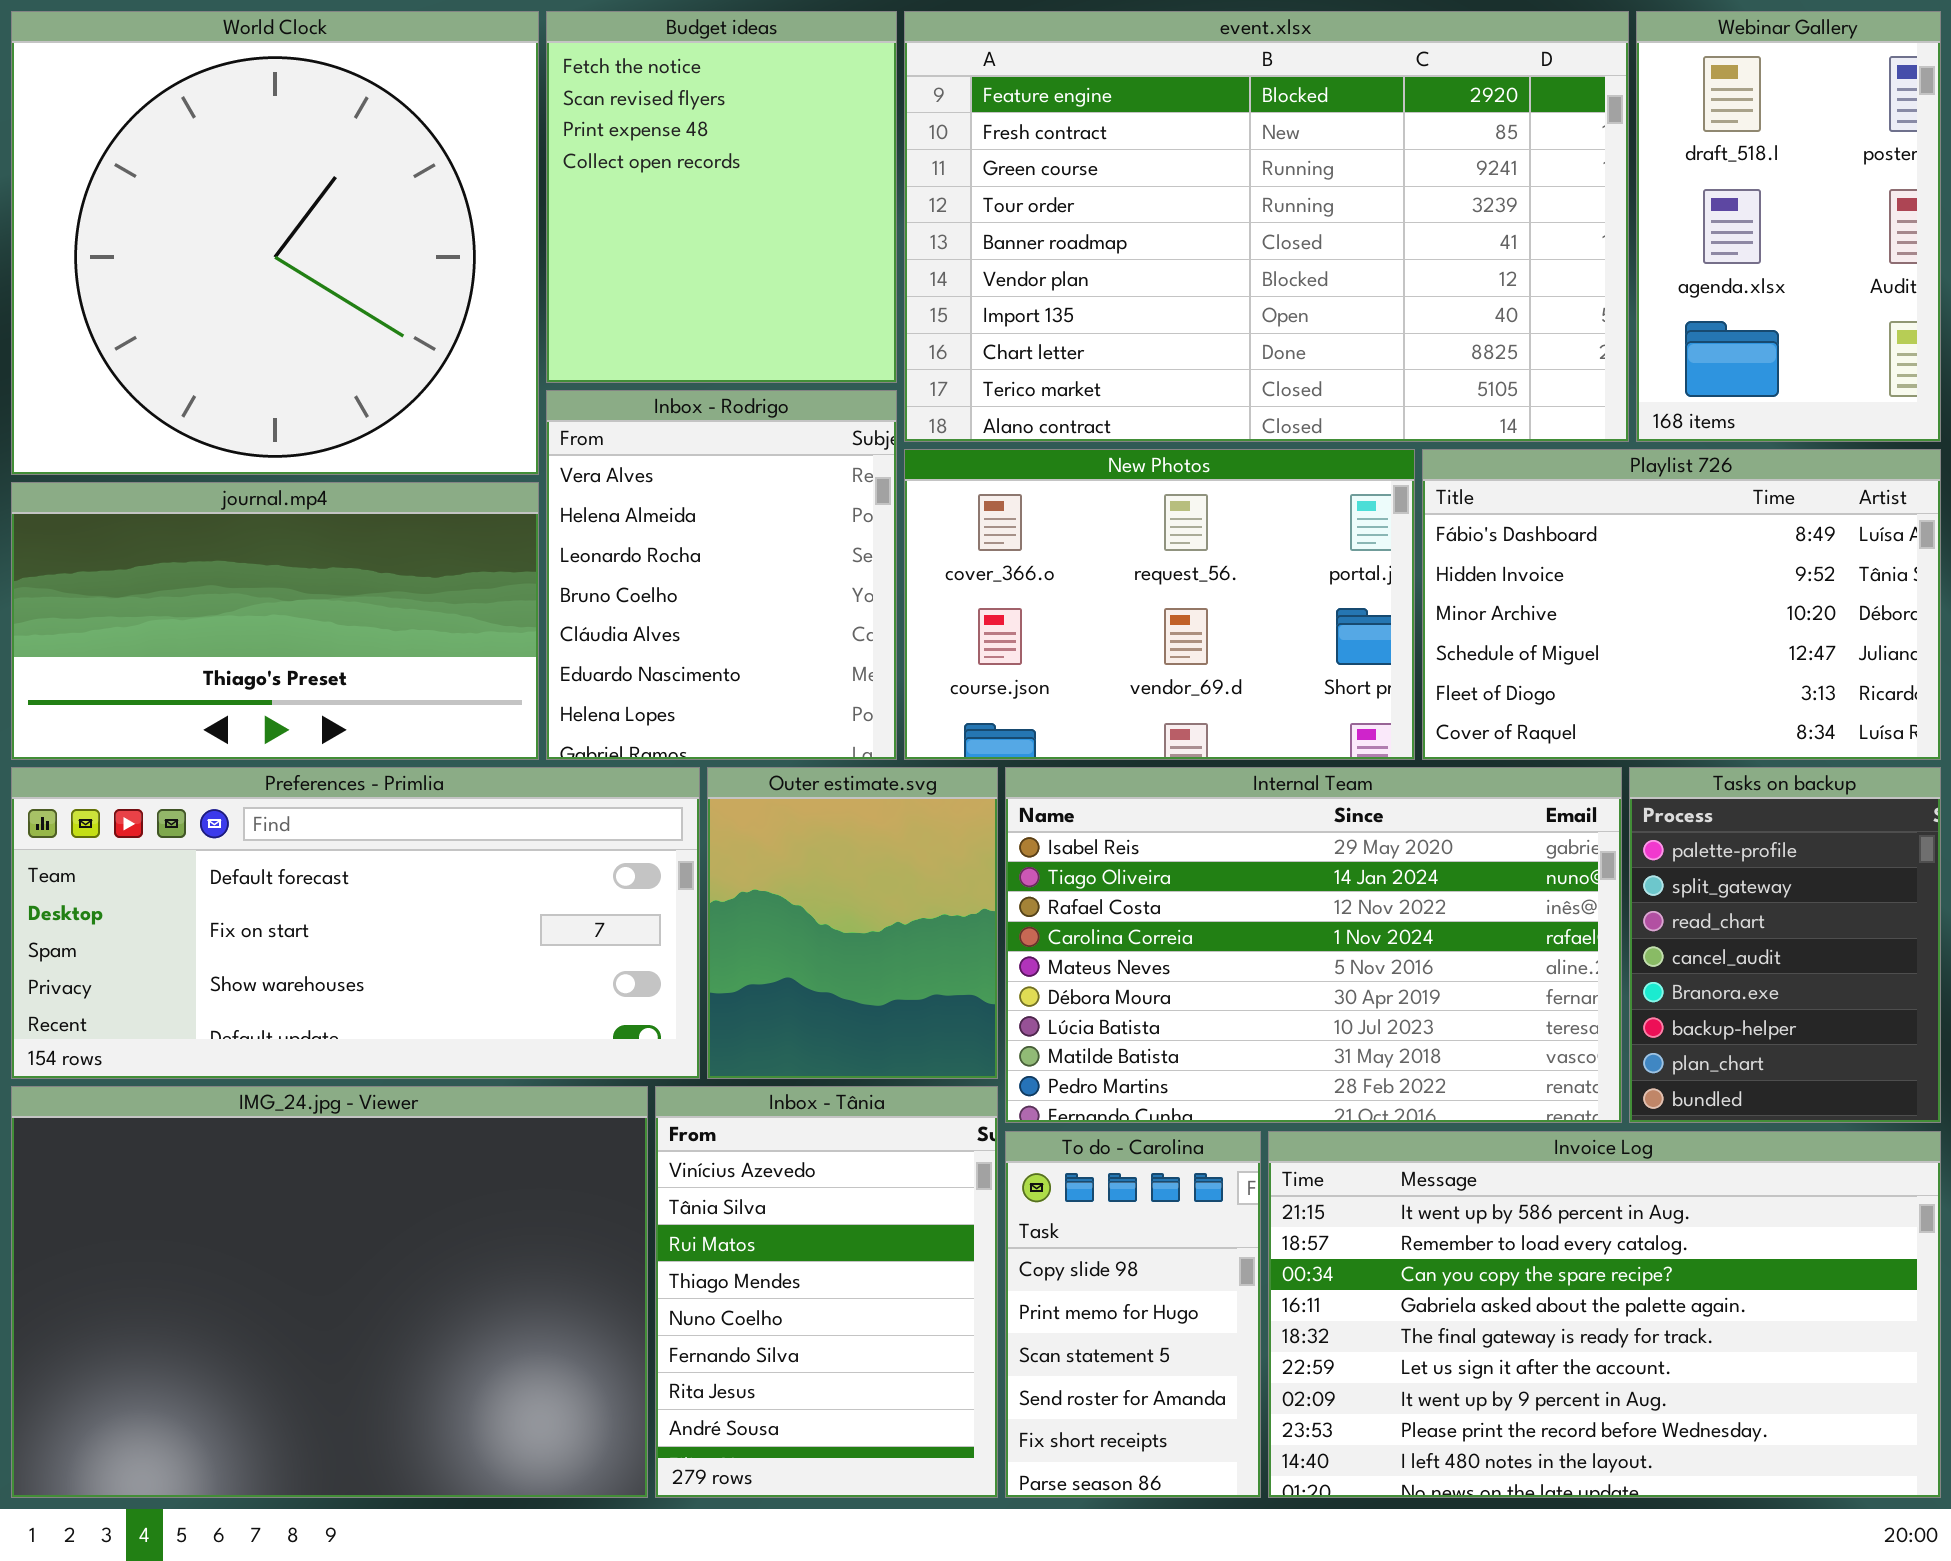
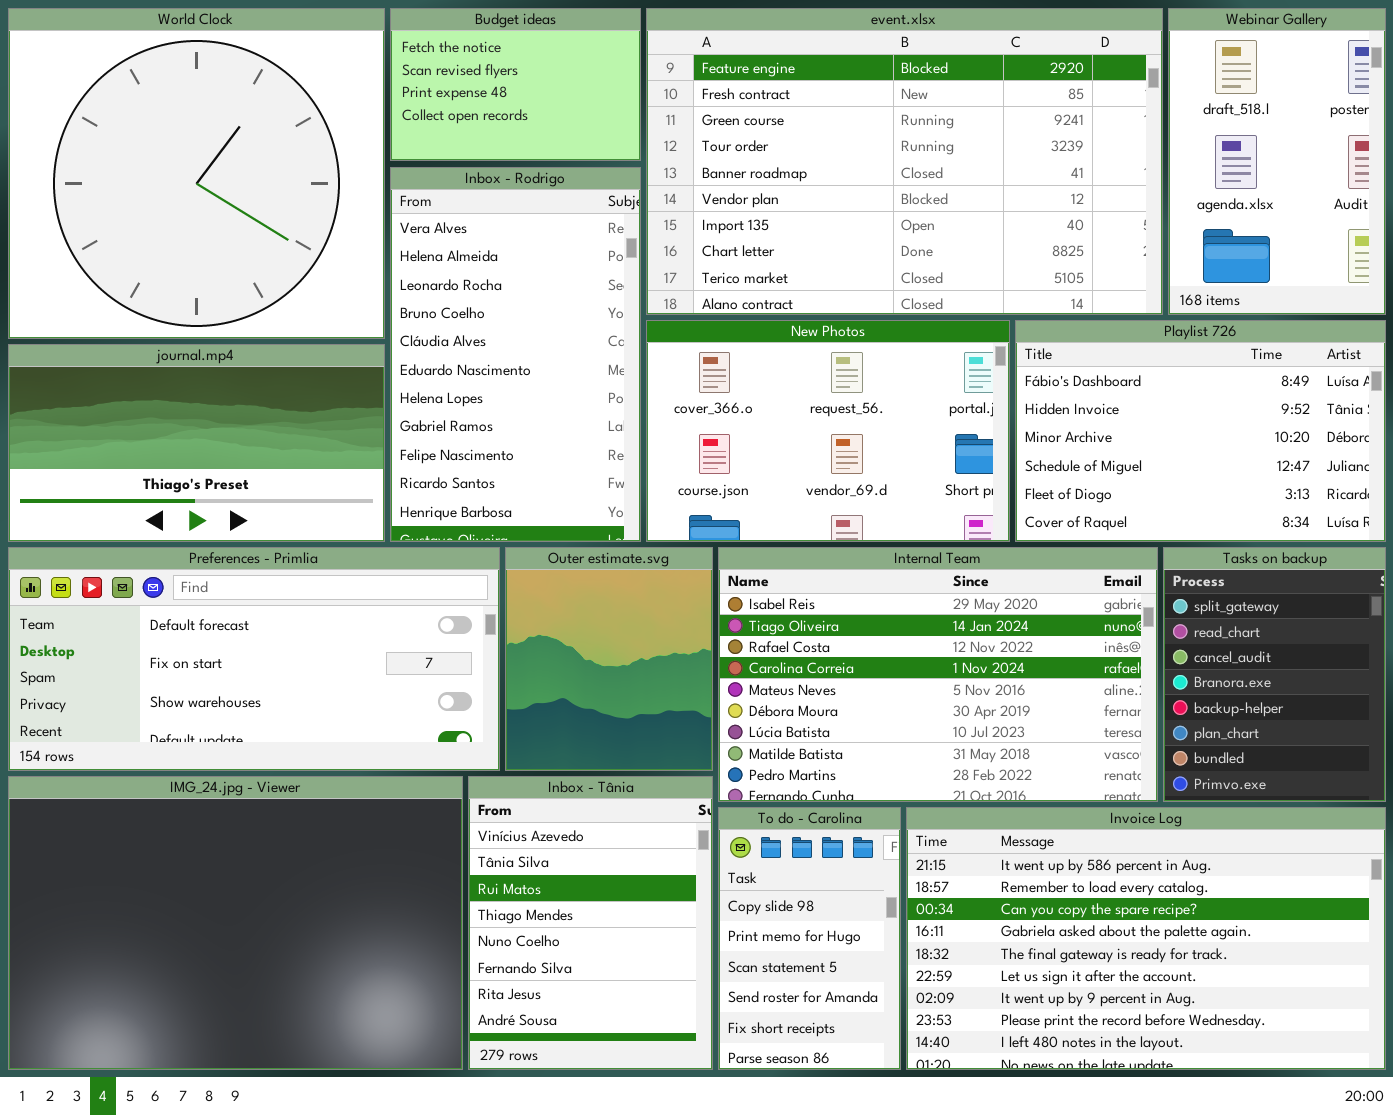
Budget ideas: [546,11,897,383] -> [390,8,641,161], resized
Inbox - Rodrigo: [546,390,897,760] -> [390,167,641,542], resized
Tasks on backup: [1629,767,1941,1123] -> [1163,547,1386,802], scrolled down 1 row

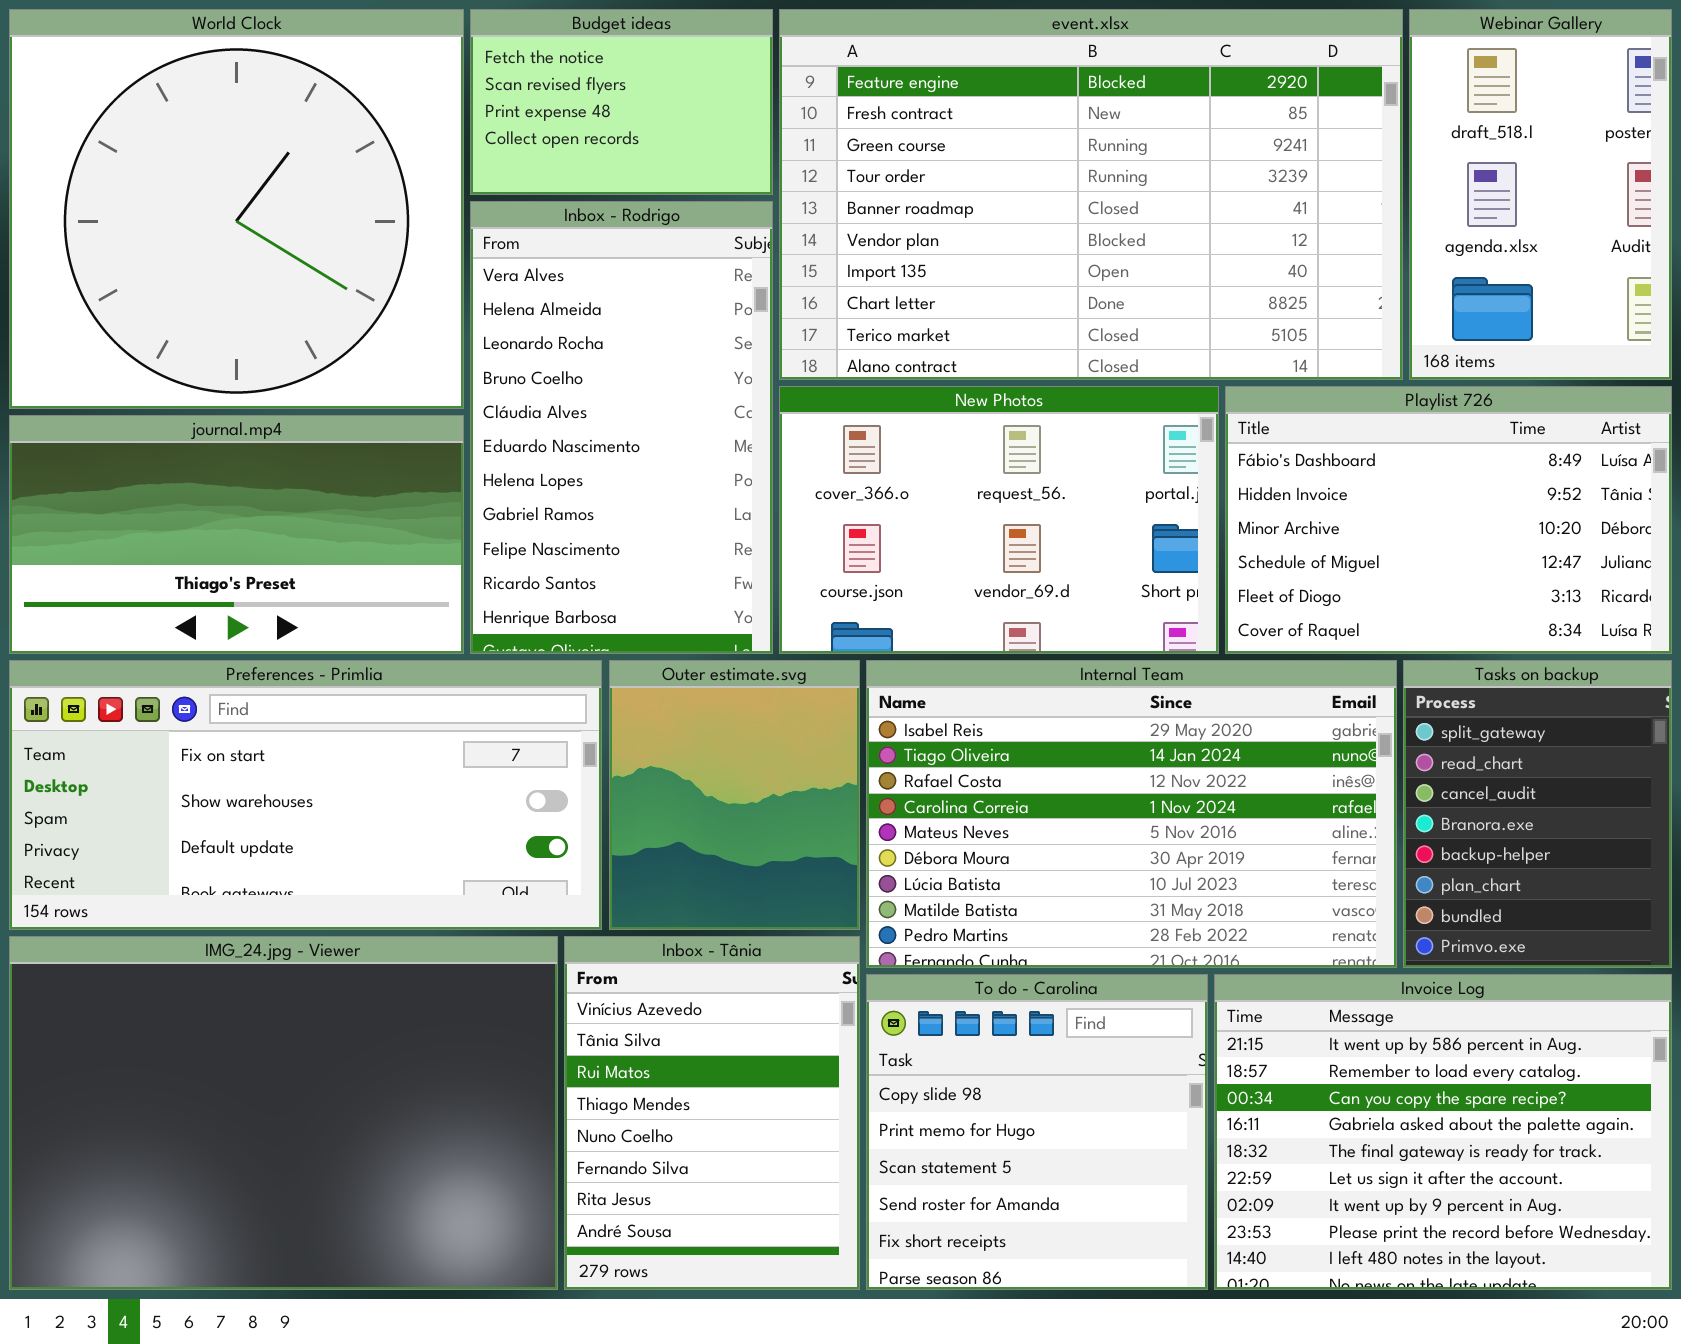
Preferences - Primlia: [8,547,500,771] -> [9,660,602,930], scrolled down 1 row
To do - Carolina: [718,807,901,1070] -> [866,974,1208,1290], resized
Invoice Log: [906,807,1386,1070] -> [1214,974,1672,1290], resized

